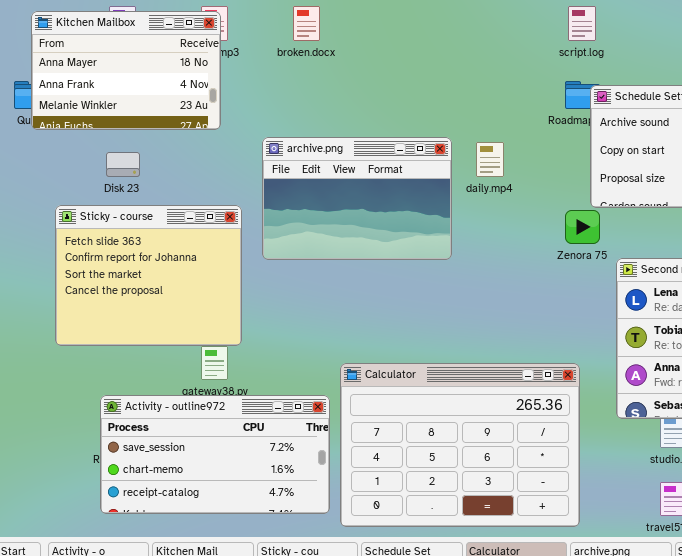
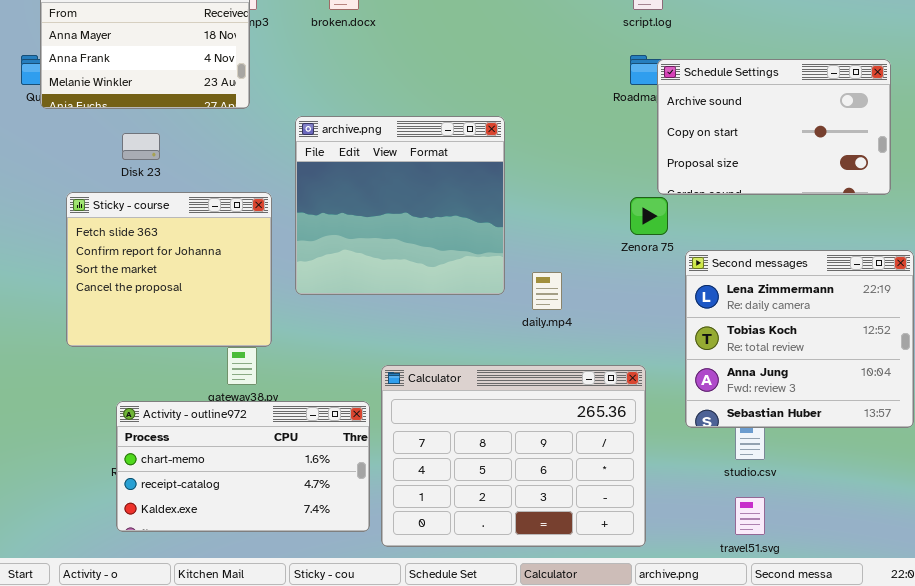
archive.png: [262,137,452,260] -> [295,116,505,295], resized
daily.mp4: [476,142,504,177] -> [532,272,562,310], moved
Activity - outline972: [100,395,330,514] -> [116,401,370,532], scrolled down 1 row

